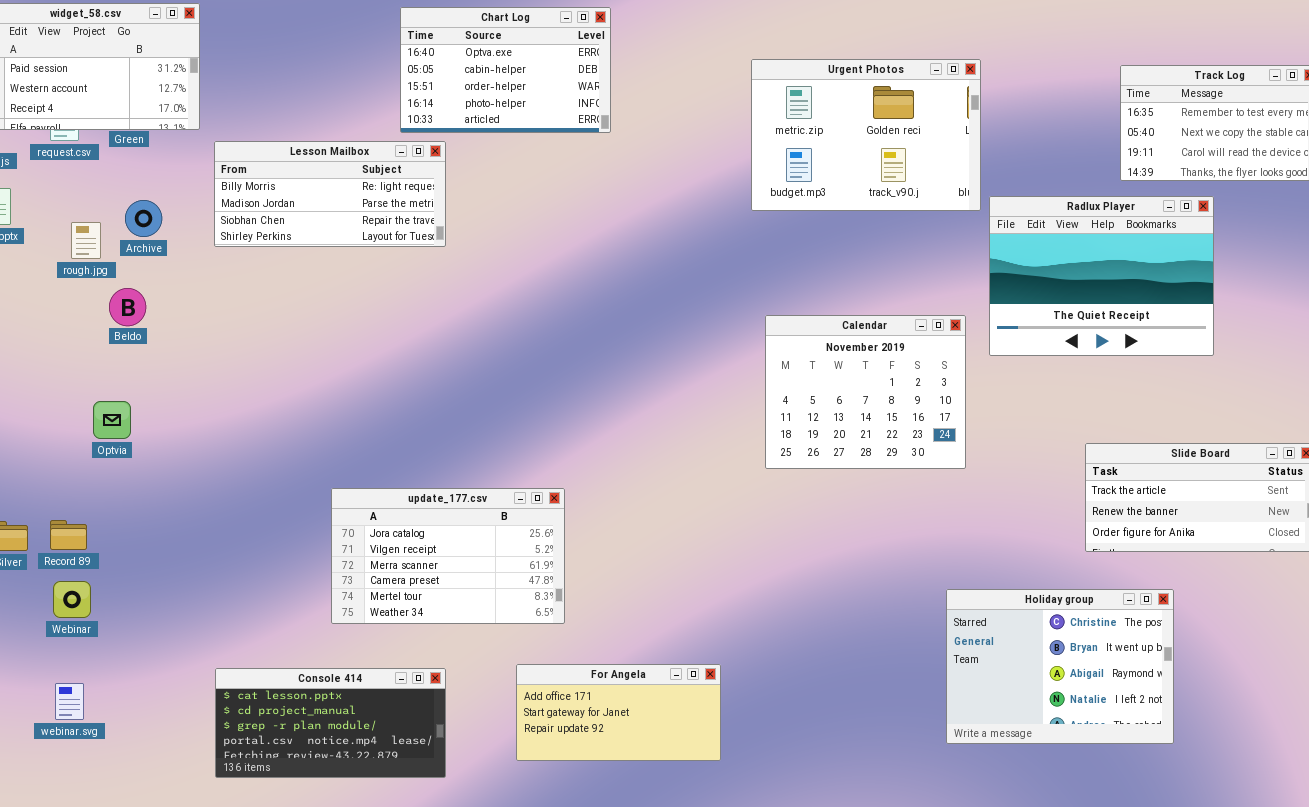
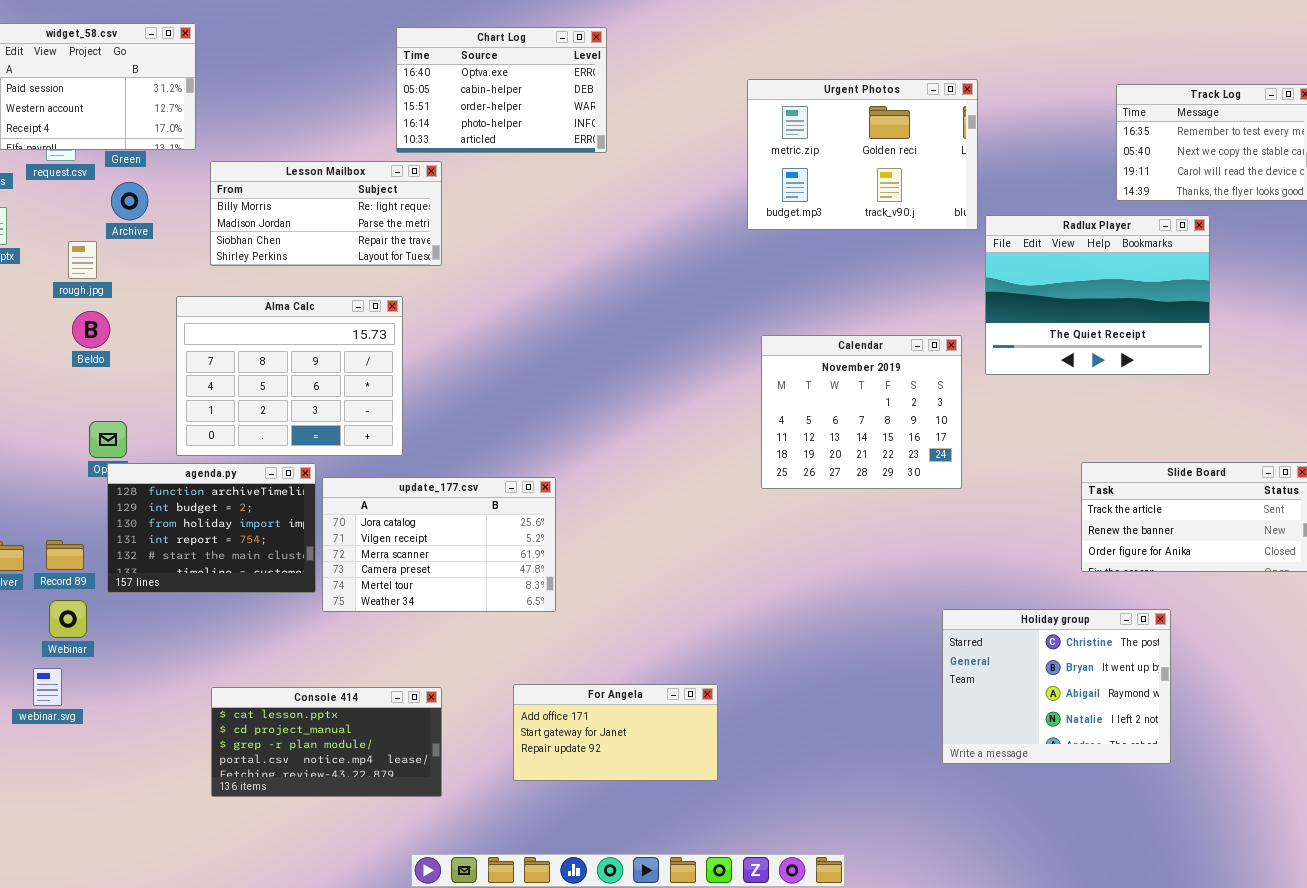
Archive: [125,200,162,237] -> [111,182,148,220], moved
Alma Calc: none -> [176,296,403,456], opened
Beldo: [109,288,146,326] -> [72,311,110,348], moved
agenda.py: none -> [107,463,316,593], opened
update_177.csv: [331,488,565,624] -> [322,477,556,612], moved
webinar.svg: [55,683,84,720] -> [33,668,62,706], moved

